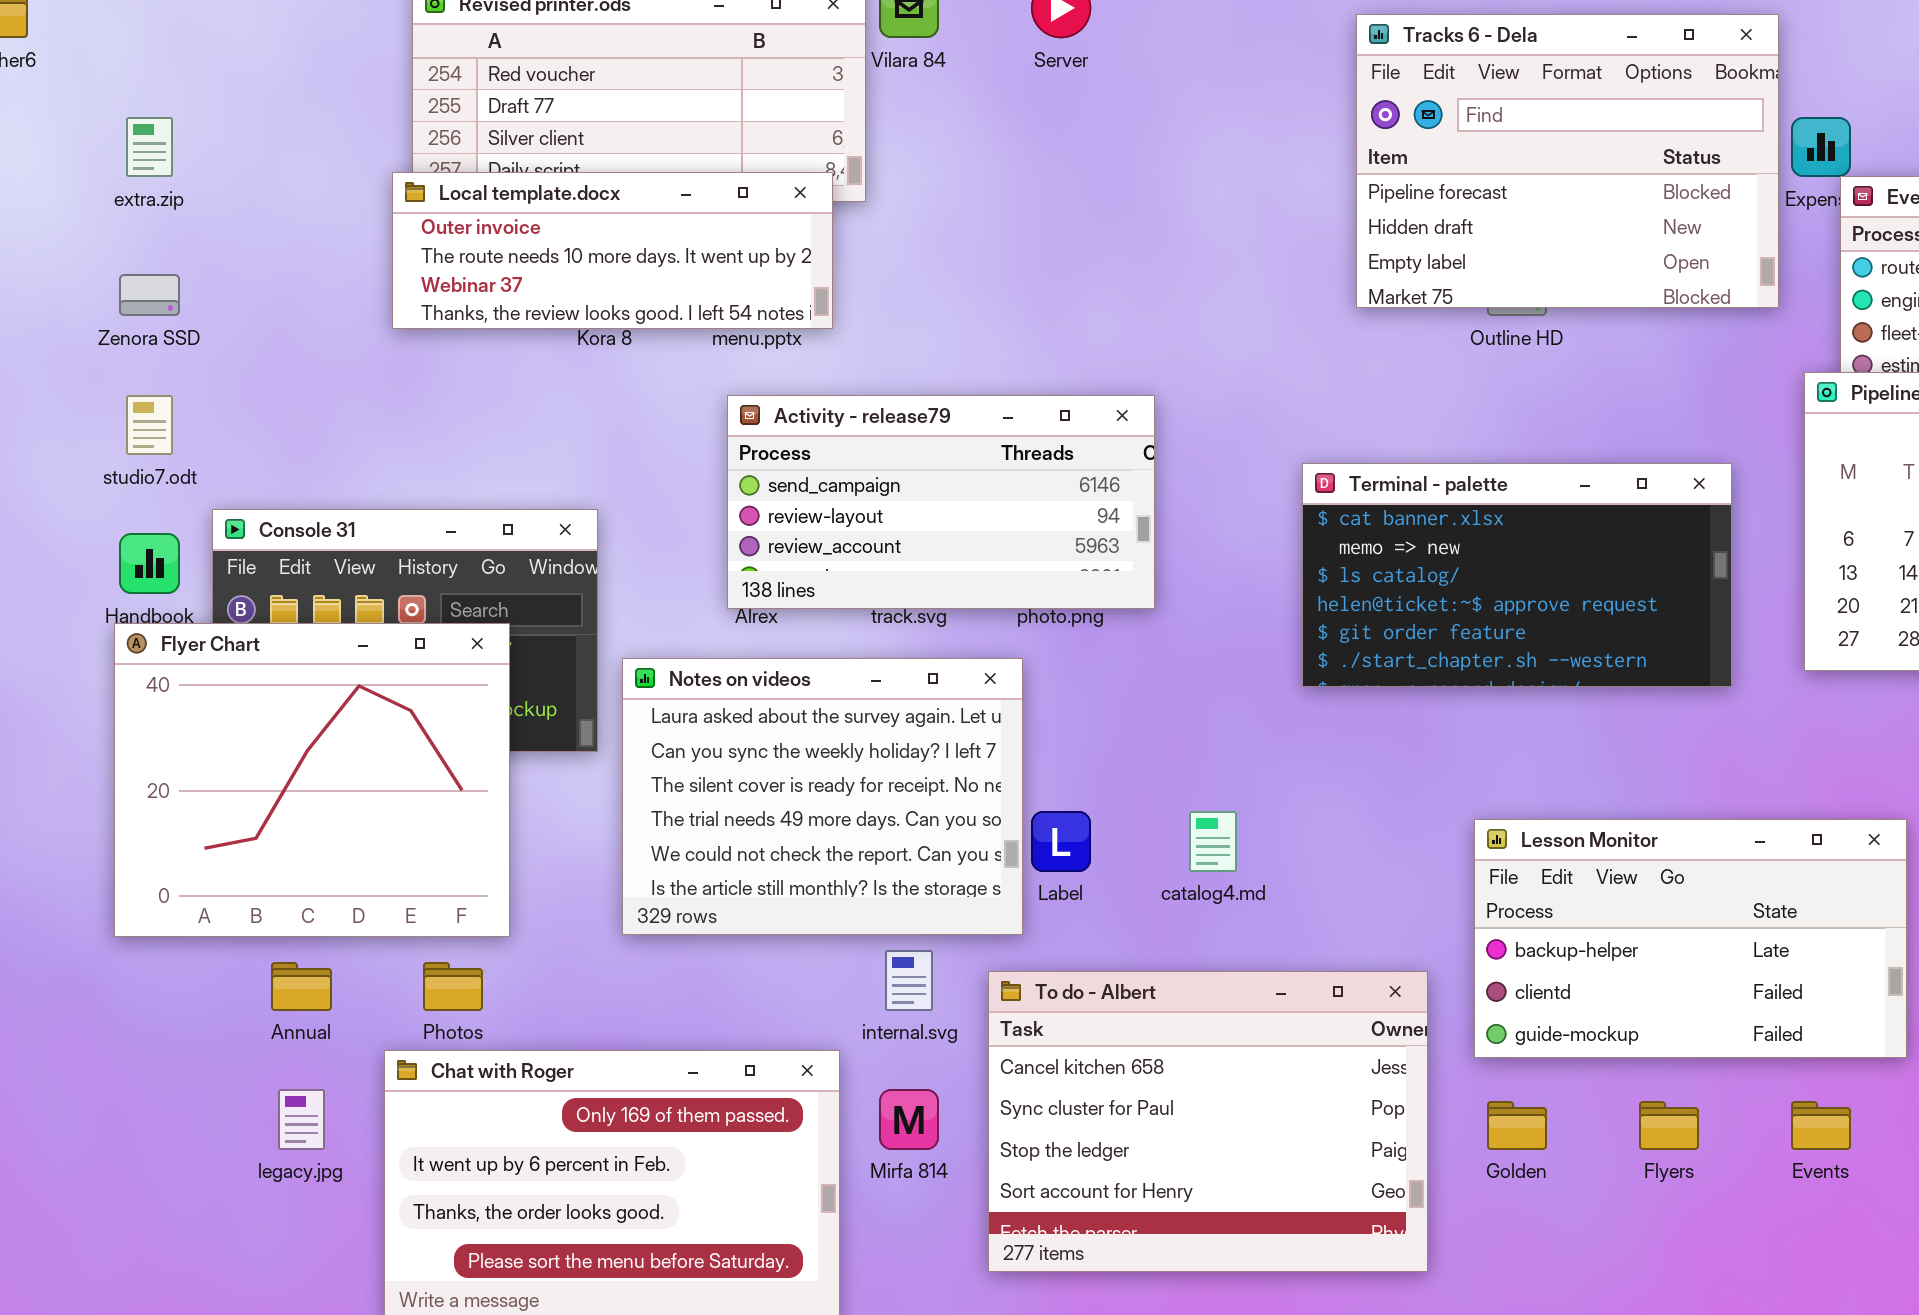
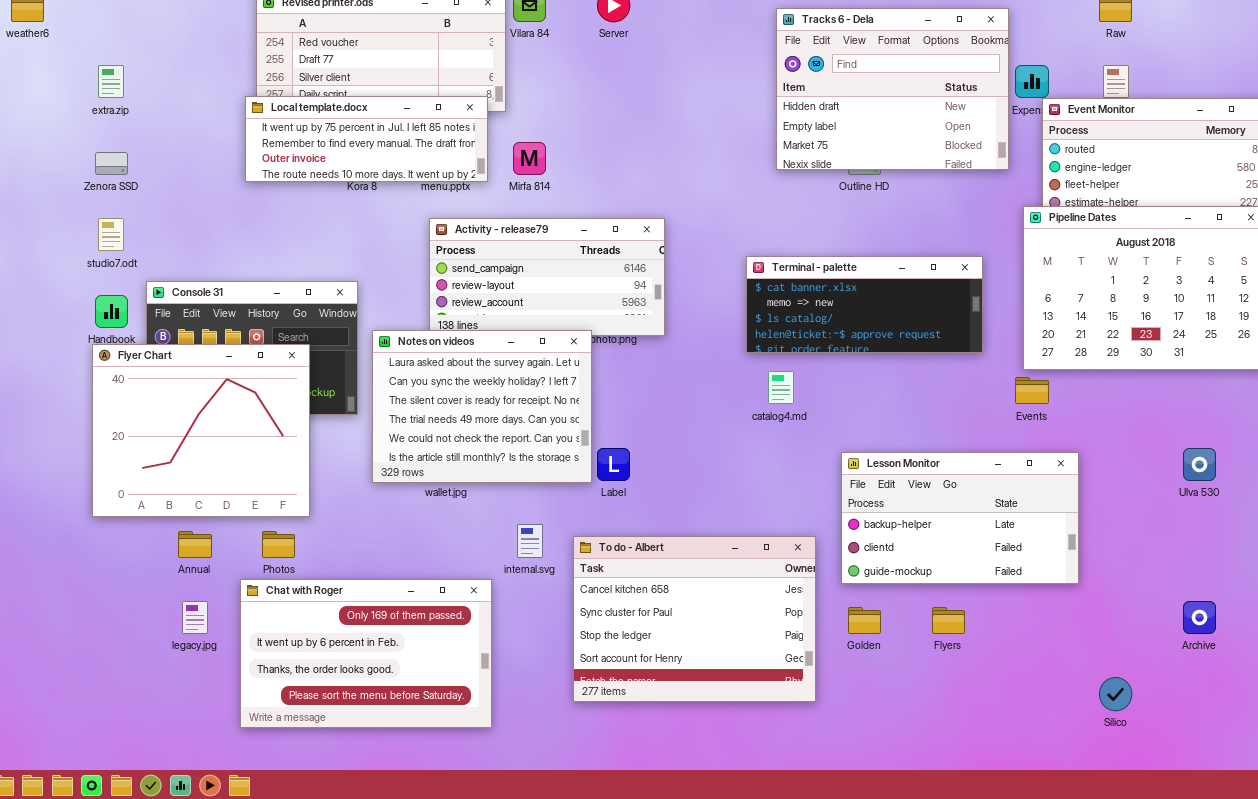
Tracks 6 - Dela: [1356,14,1779,308] -> [776,8,1009,170], scrolled down 1 row
Local template.docx: [392,172,833,329] -> [245,96,488,182], scrolled up 2 rows
Terminal - palette: [1302,463,1732,687] -> [746,256,983,353], resized
Notes on videos: [622,658,1023,935] -> [372,330,592,483], moved
catalog4.md: [1189,811,1237,872] -> [768,371,794,404], moved
Mirfa 814: [879,1089,939,1150] -> [513,142,546,175], moved
Events: [1791,1101,1851,1150] -> [1015,377,1049,404], moved

